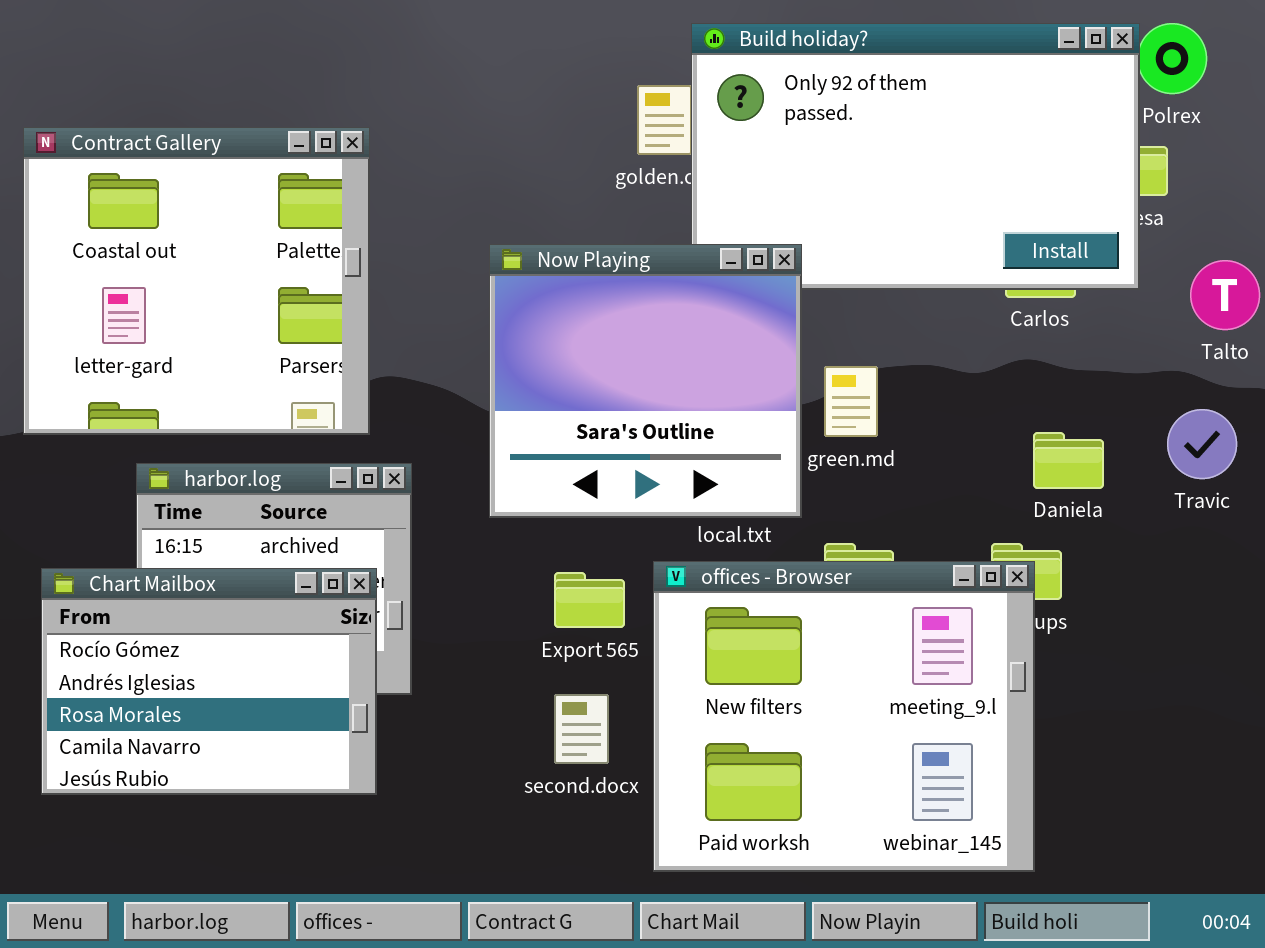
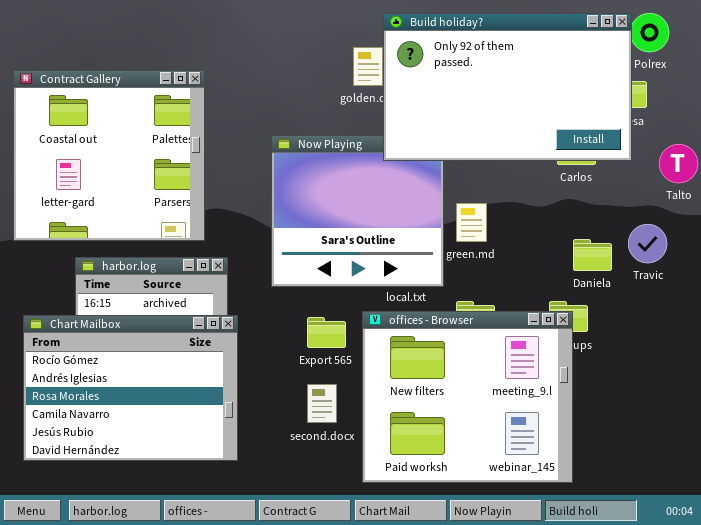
Build holiday?: [691,23,1140,290] -> [383,13,632,161], raised
Travic: [1167,409,1237,479] -> [628,224,667,263], moved
Chart Mailbox: [41,568,377,795] -> [23,315,238,461], resized

